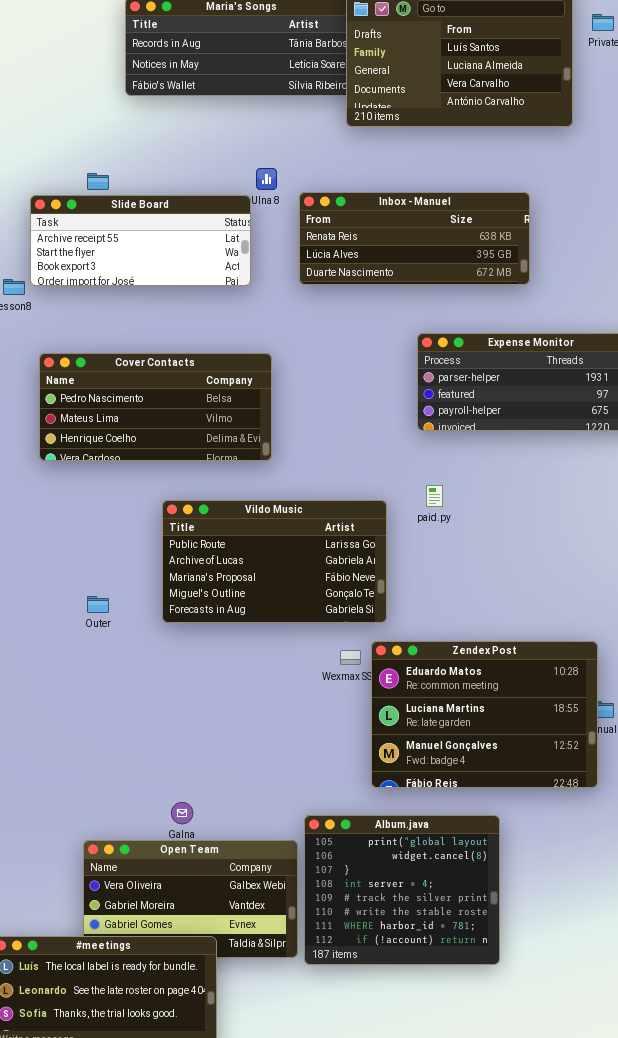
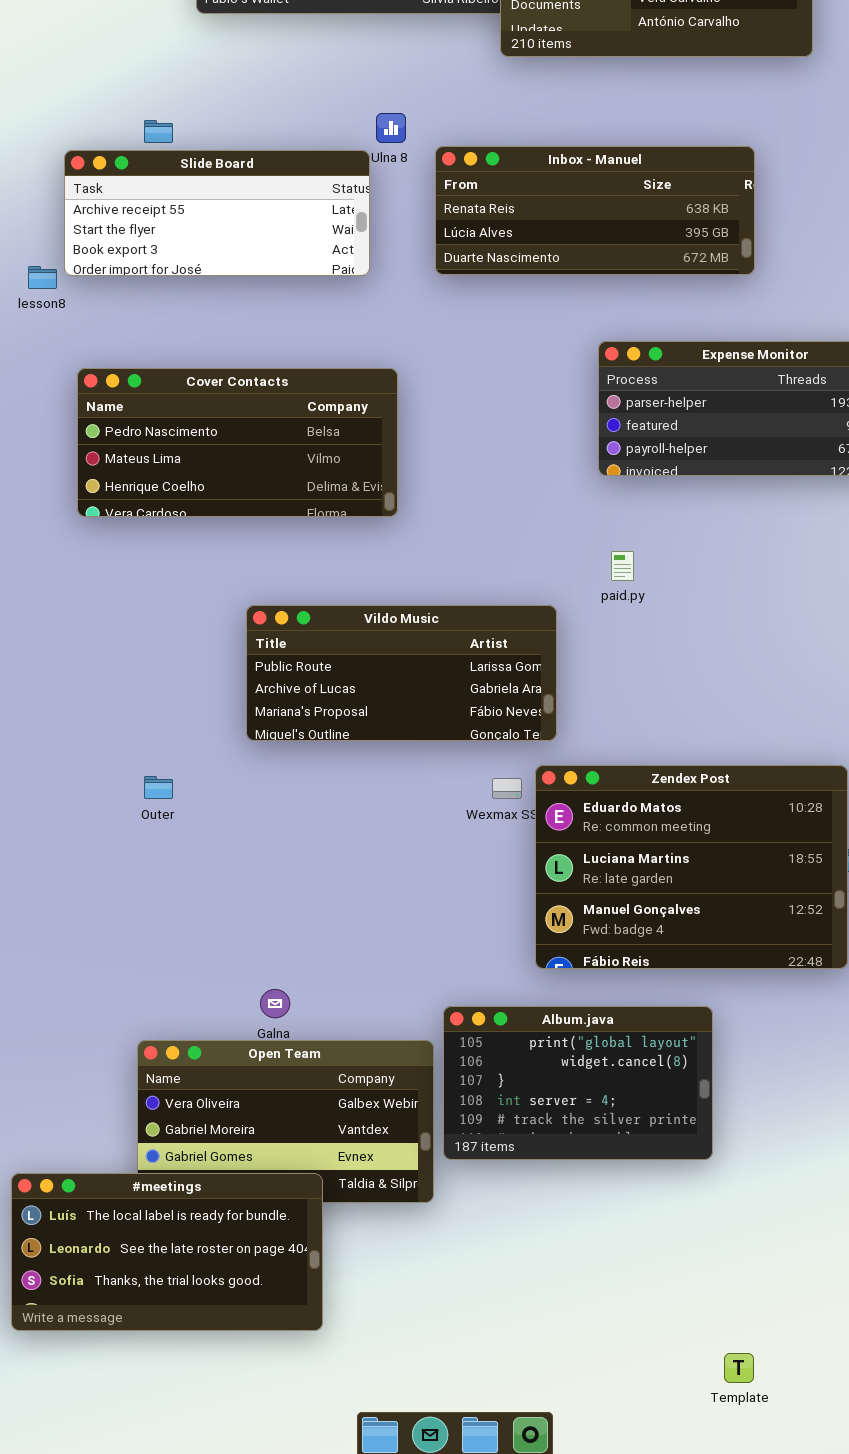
Vildo Music: [162,500,387,623] -> [246,605,557,741], resized
Outer: [87,596,109,613] -> [144,776,173,799], moved
Album.java: [304,815,500,965] -> [443,1006,713,1160], resized

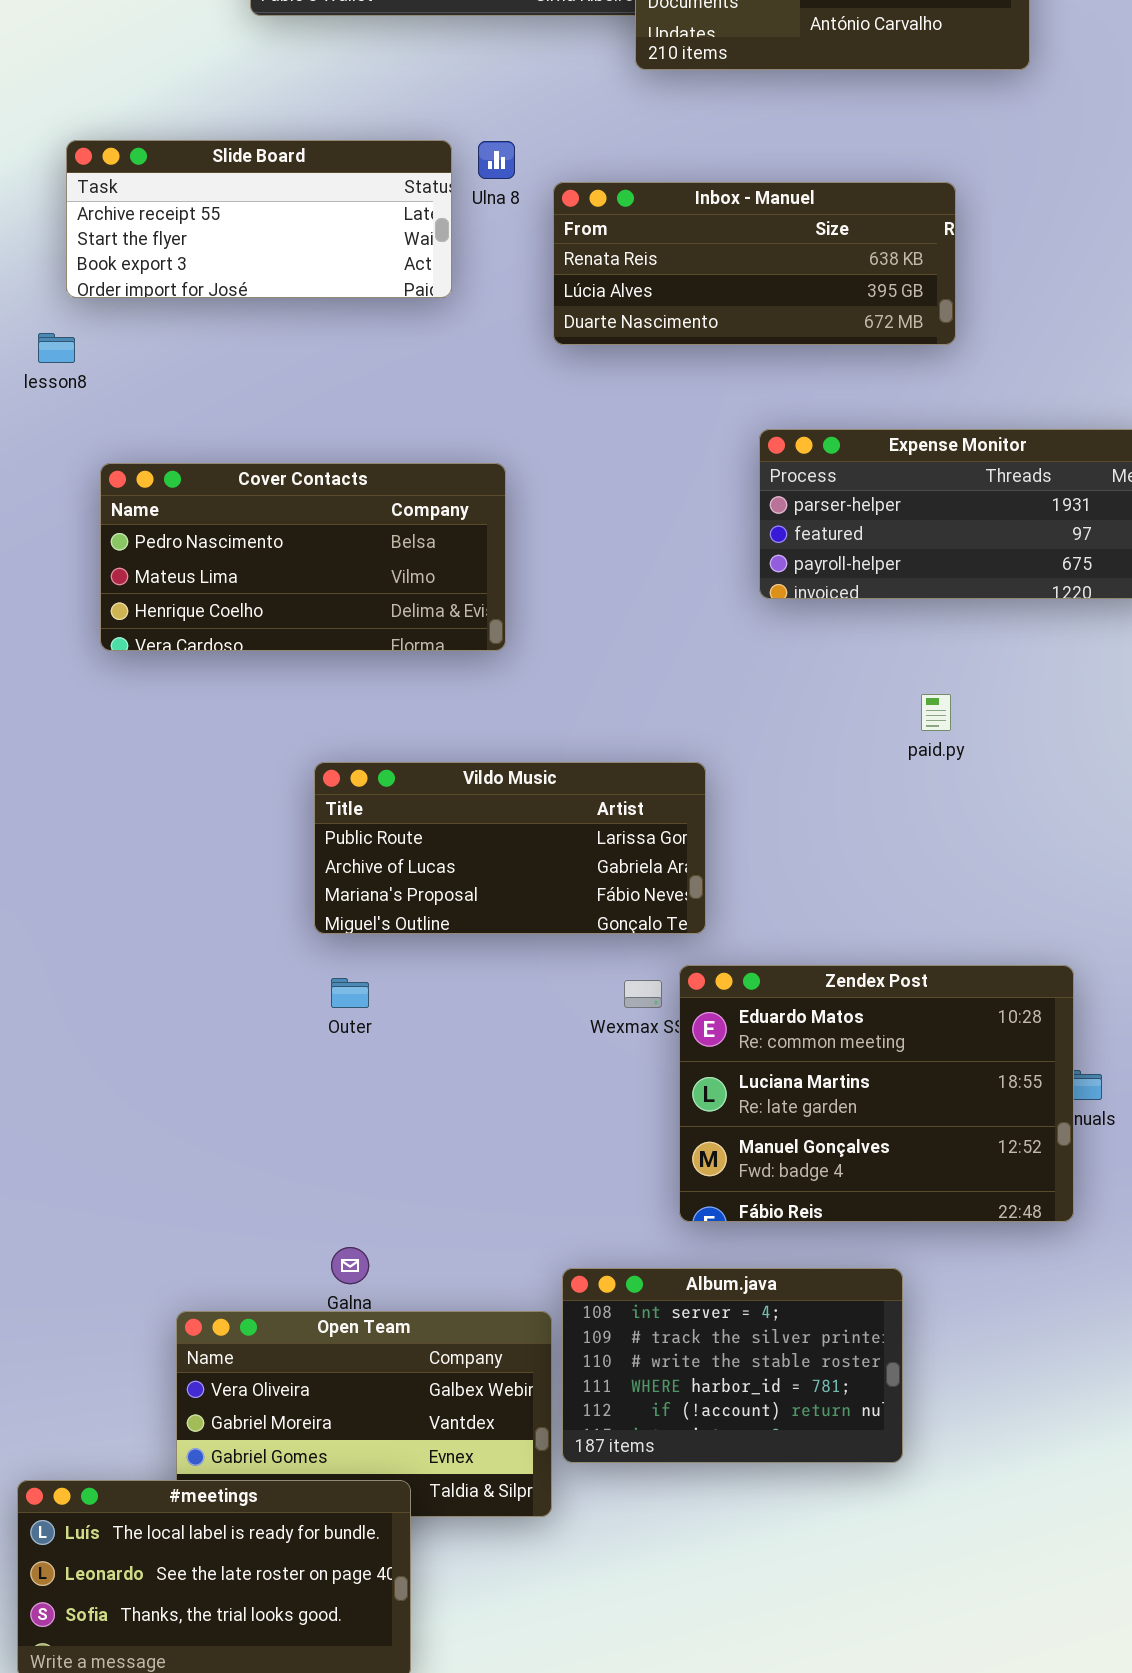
Slide Board: [64,150,370,276] -> [66,140,452,298], moved
paid.py: [611,551,634,581] -> [921,694,951,731], moved
Outer: [144,776,173,799] -> [331,978,369,1008], moved
Album.java: [443,1006,713,1160] -> [562,1268,903,1463], scrolled down 3 rows

